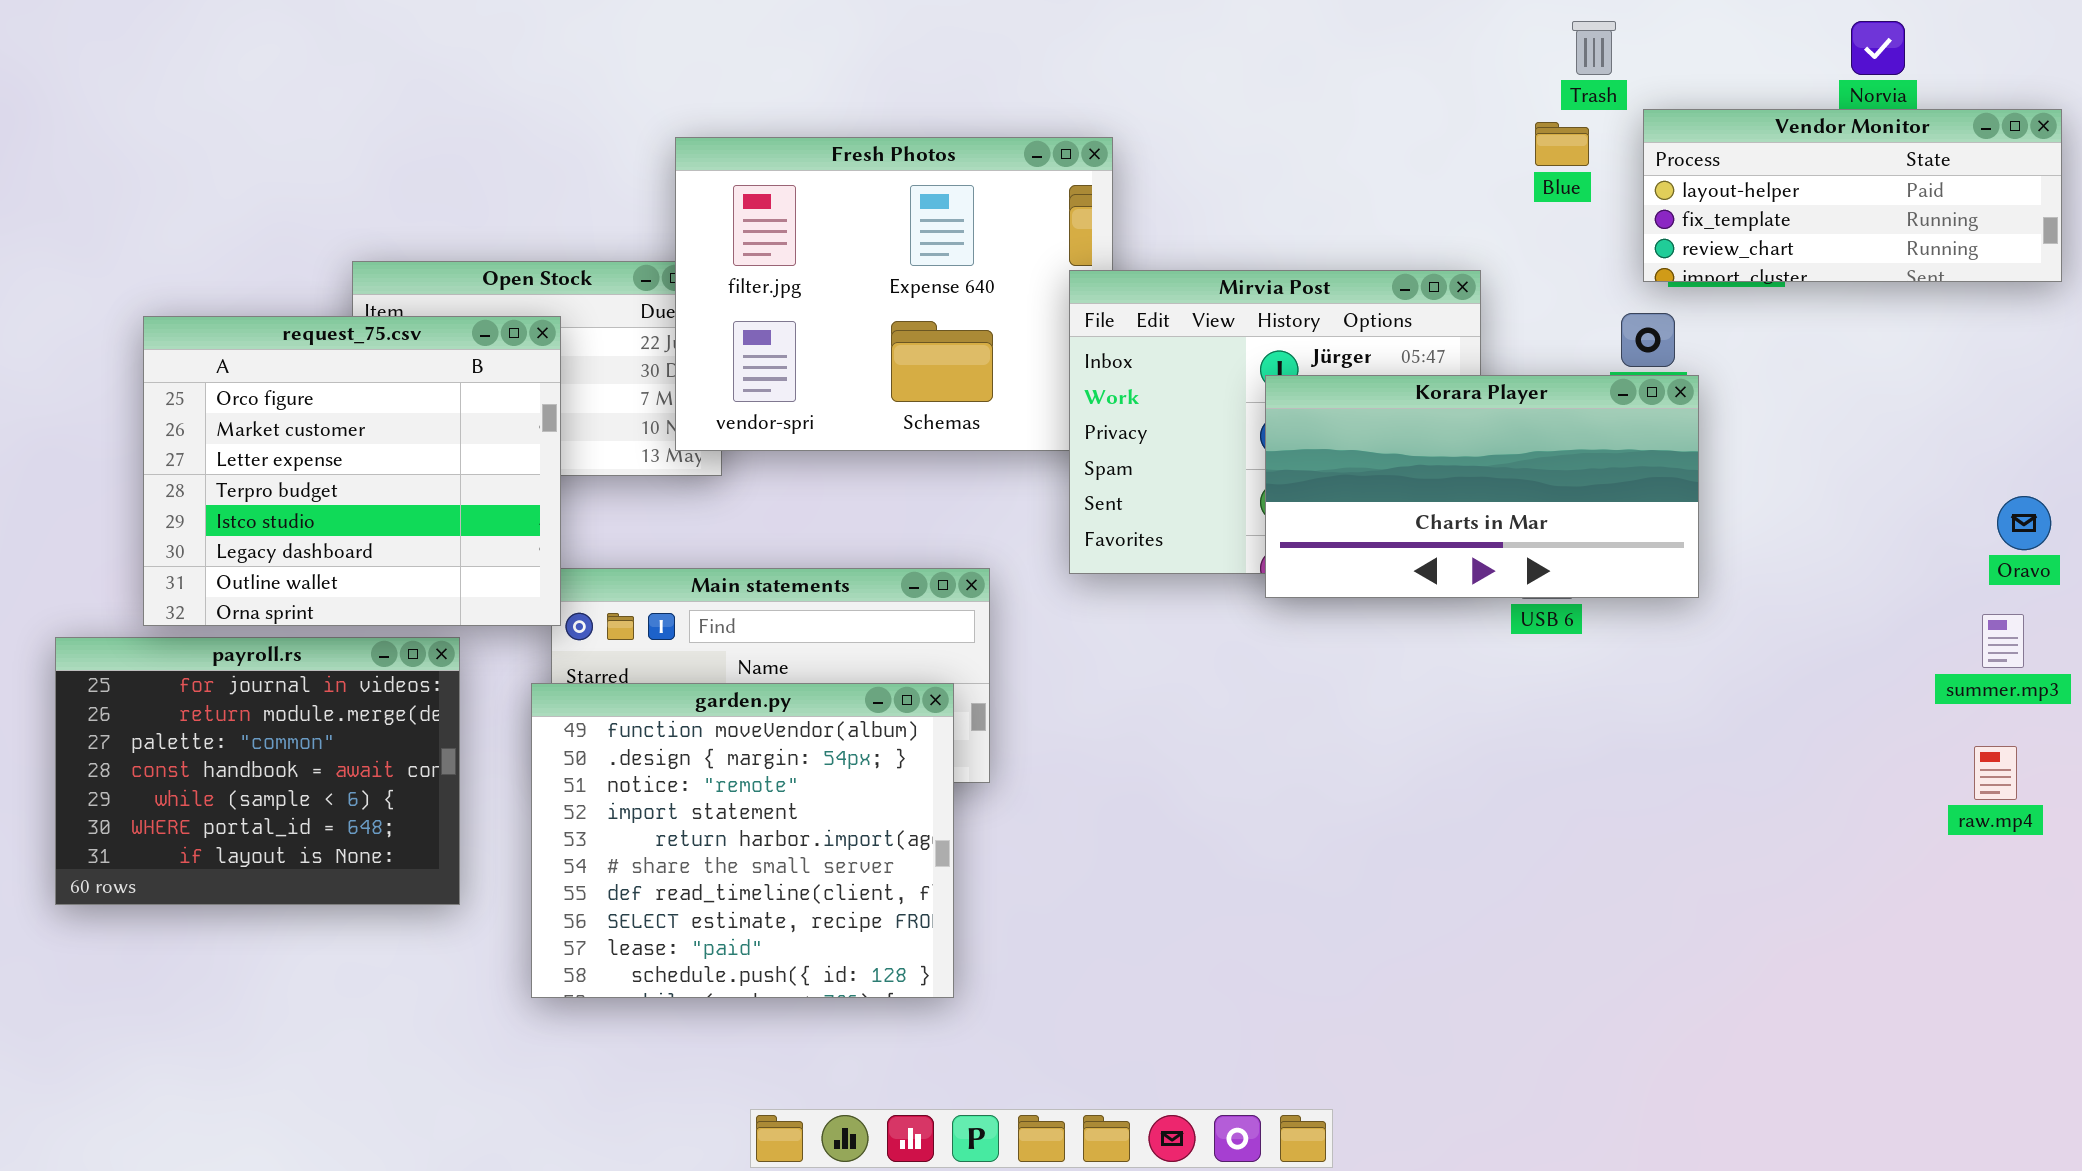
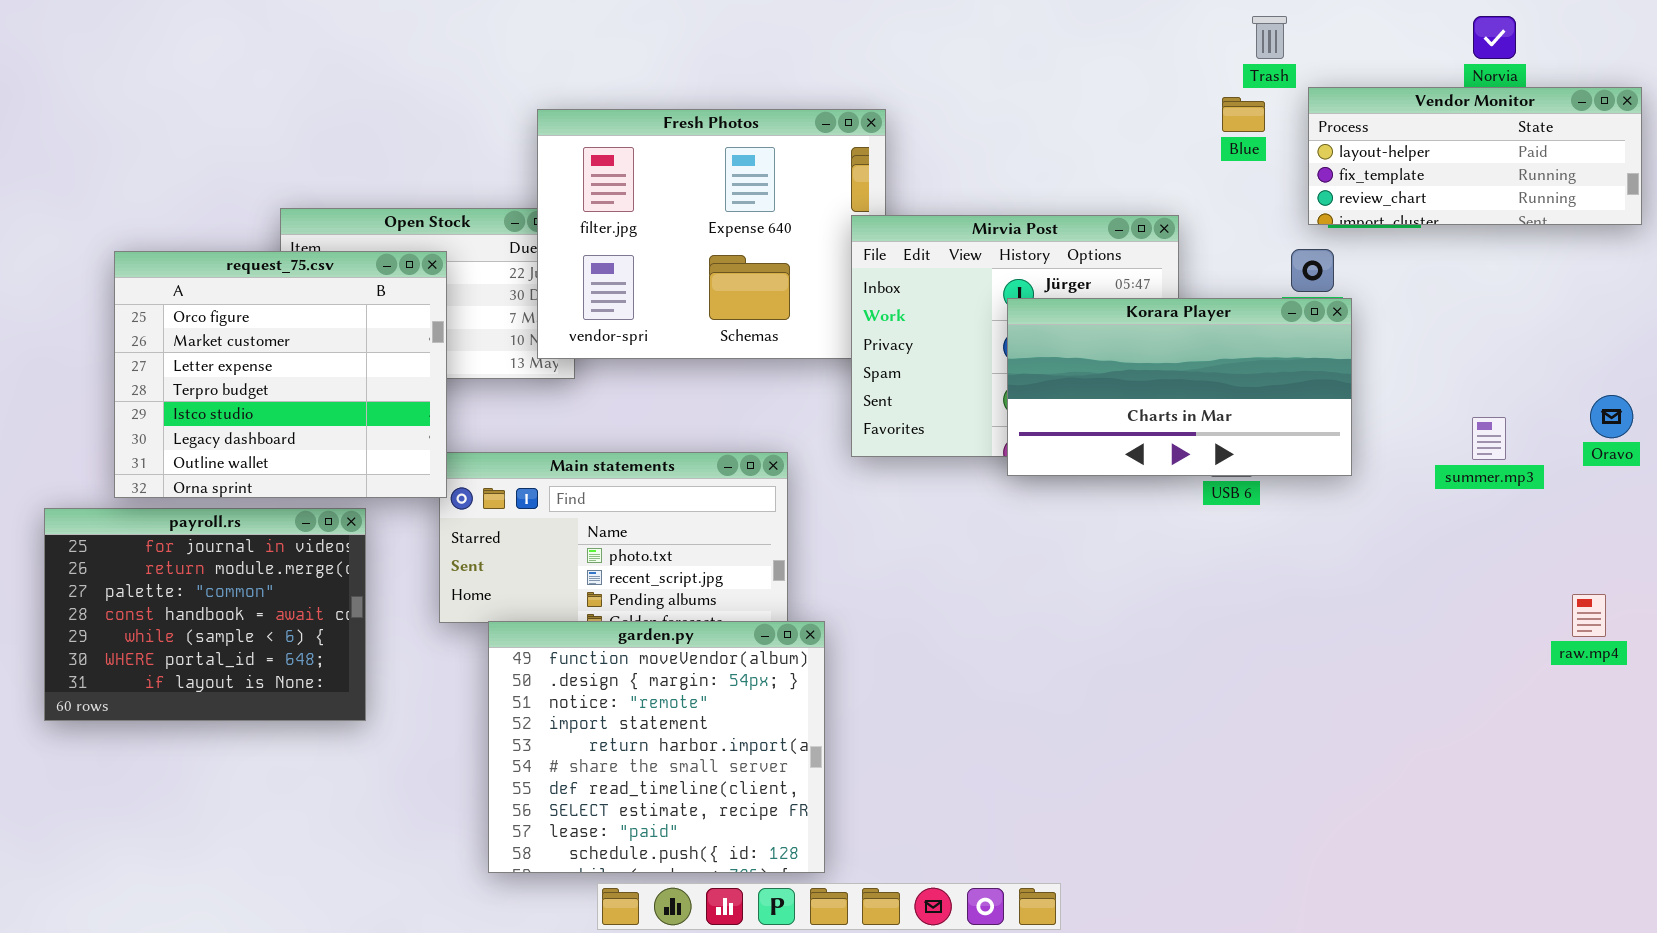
summer.mp3: [1982,614,2024,668] -> [1472,417,1506,460], moved
garden.py: [531,683,954,998] -> [488,621,825,873], moved

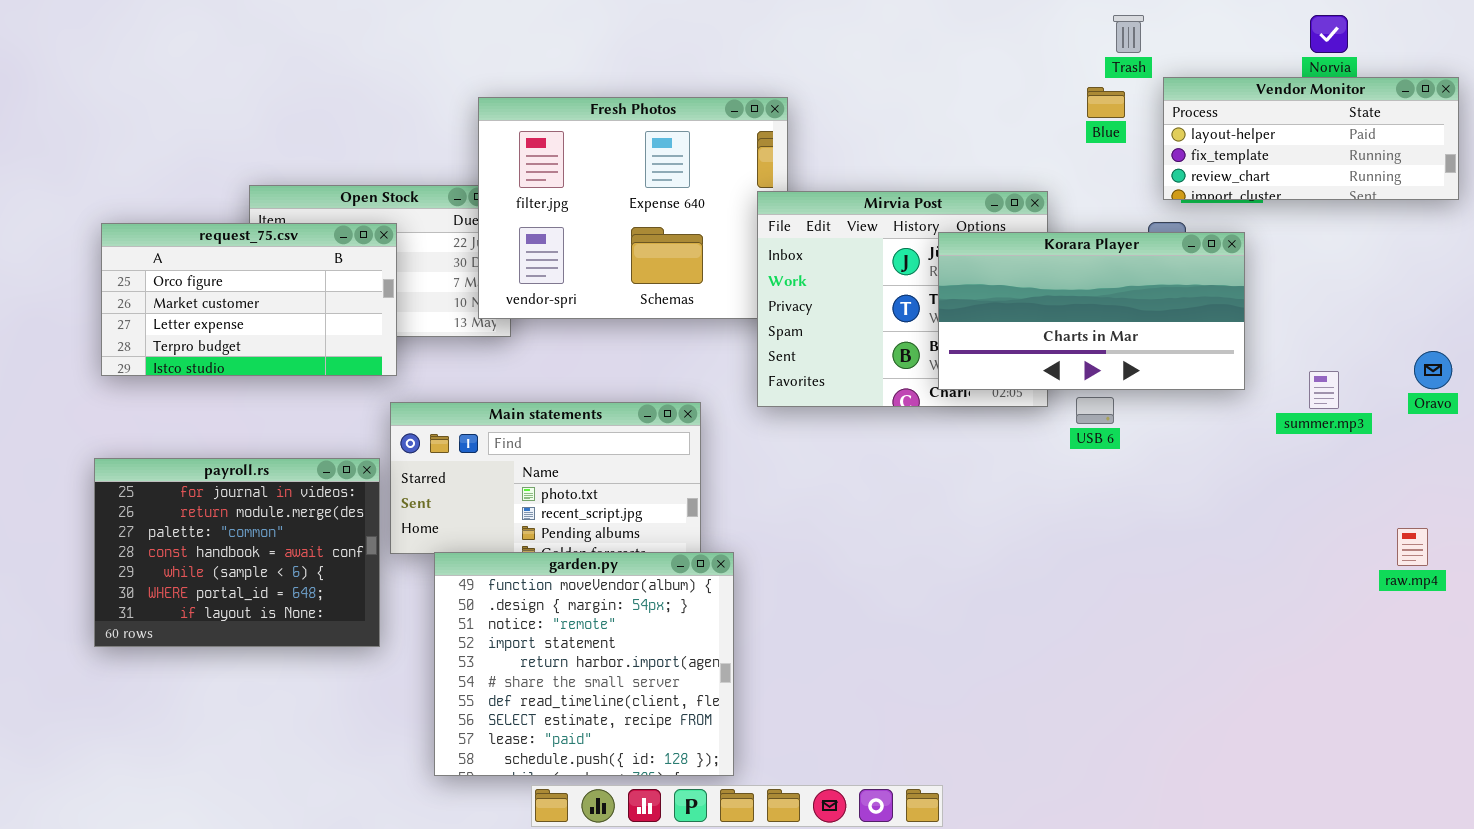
request_75.csv: [114,251,447,498] -> [101,223,397,376], resized
Korara Player: [1007,298,1352,476] -> [938,232,1245,390], moved
payroll.rs: [44,508,366,721] -> [94,458,380,647], moved

